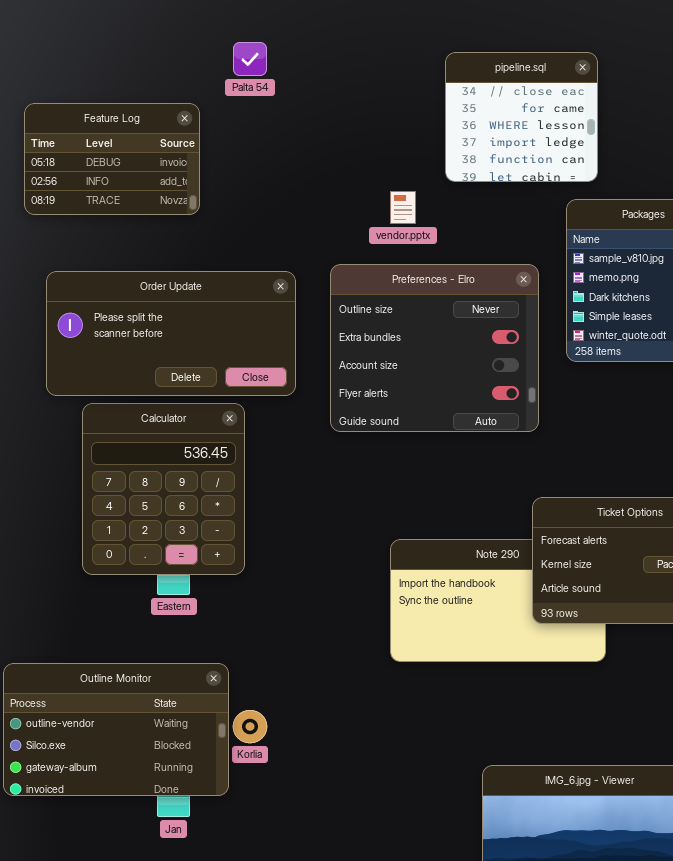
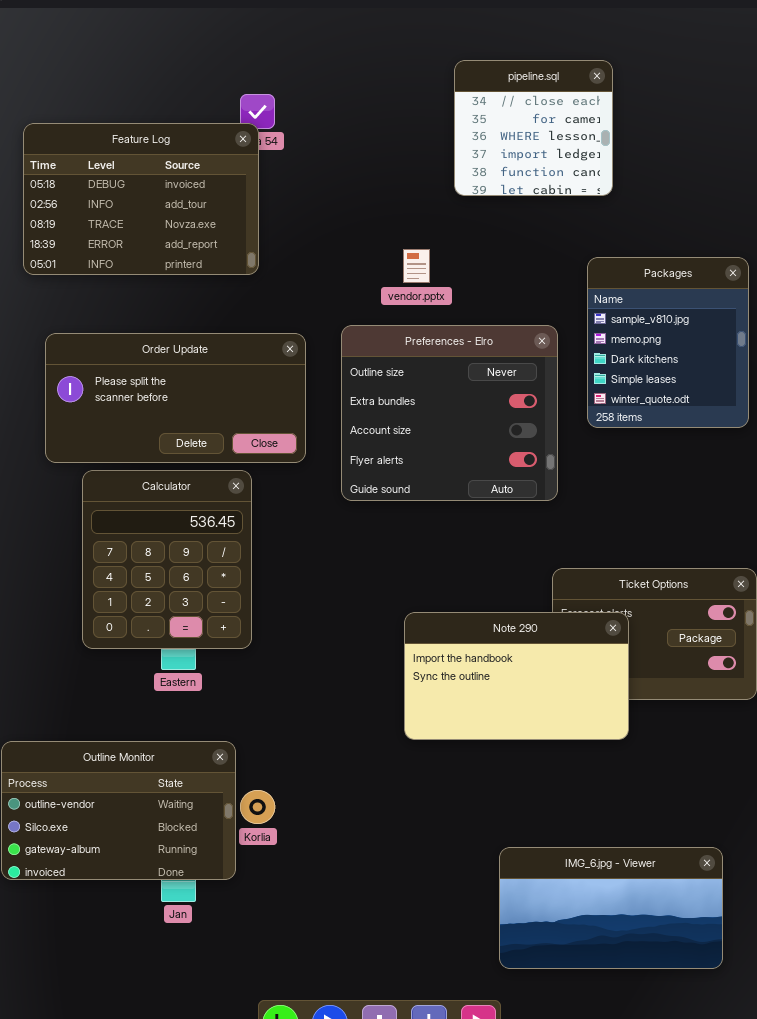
pipeline.sql: [445,52,598,182] -> [454,60,613,196], moved
Feature Log: [24,103,200,215] -> [23,123,259,275], resized
Note 290: [390,539,606,662] -> [404,612,629,740], raised

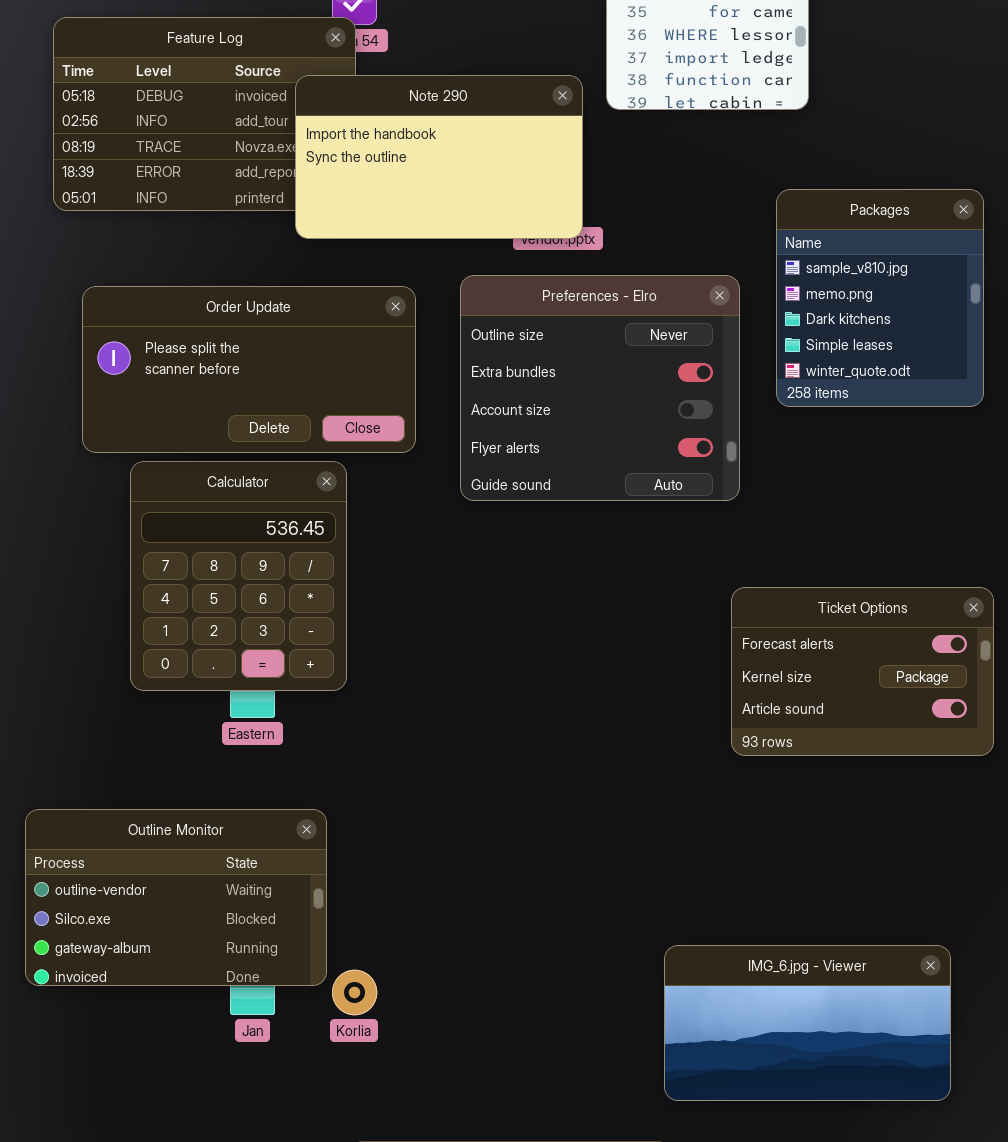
Note 290: [404,612,629,740] -> [295,75,583,239], moved
Korlia: [240,790,275,824] -> [332,970,377,1015], moved

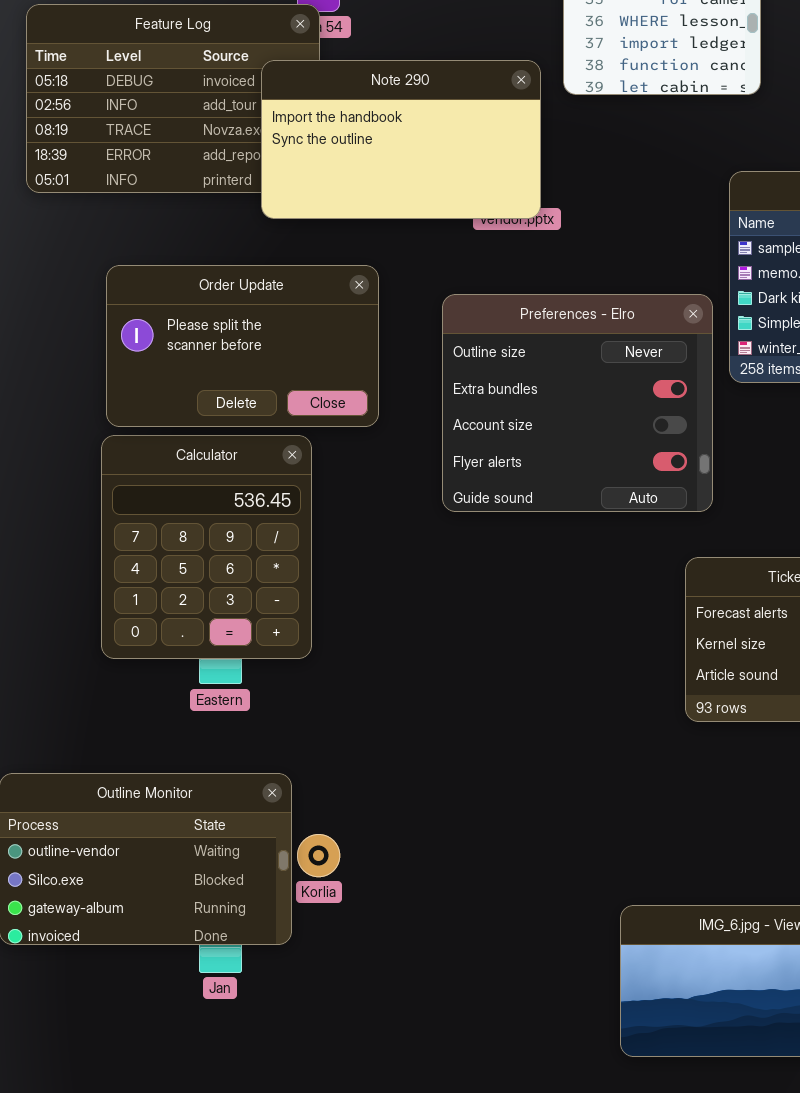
Preferences - Elro: [460,275,740,501] -> [442,294,713,512], moved
Order Update: [82,286,416,453] -> [106,265,379,427], resized
Korlia: [332,970,377,1015] -> [297,834,340,877], moved

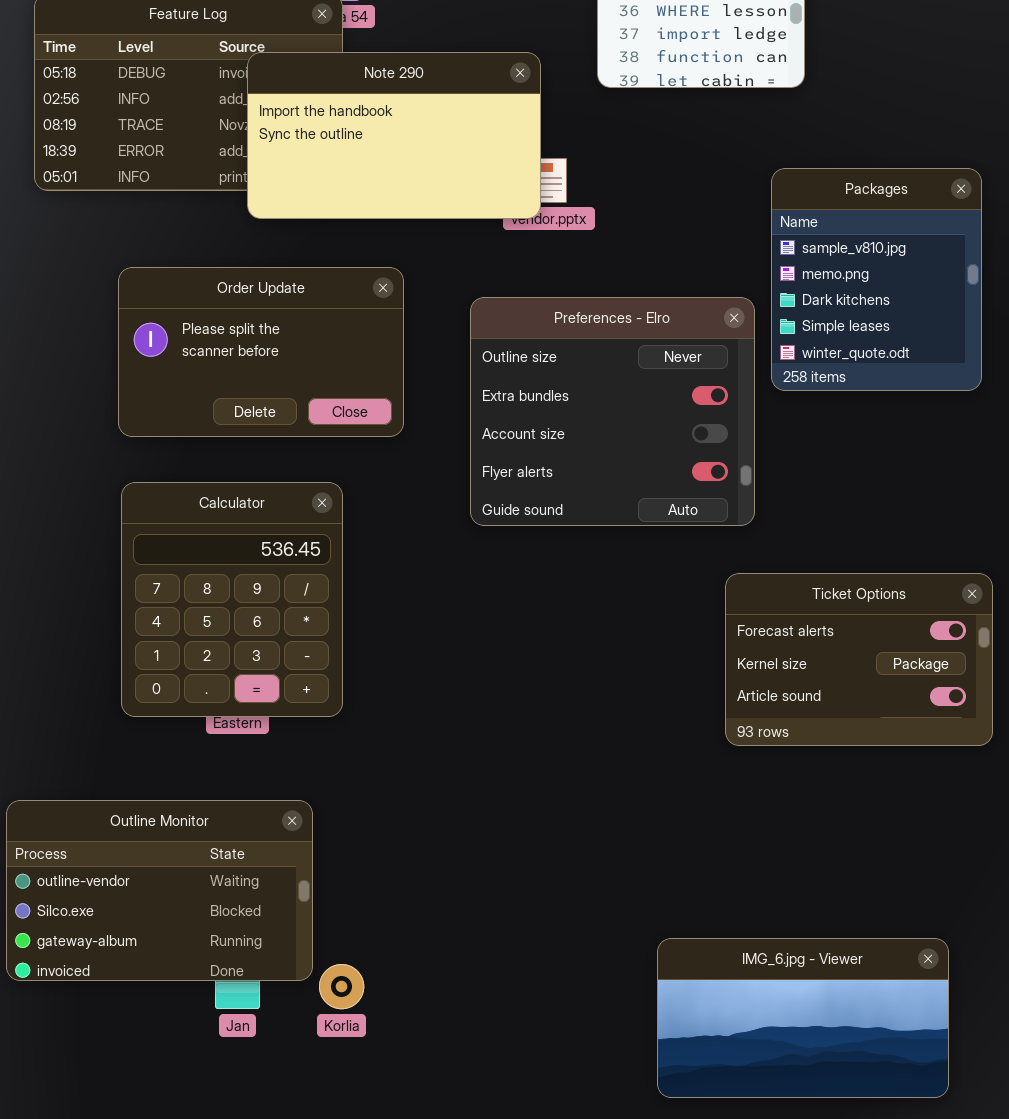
Note 290: [261,60,541,219] -> [247,52,541,219], moved
Calculator: [101,435,312,659] -> [121,482,343,717], moved
Korlia: [297,834,340,877] -> [319,964,364,1009], moved

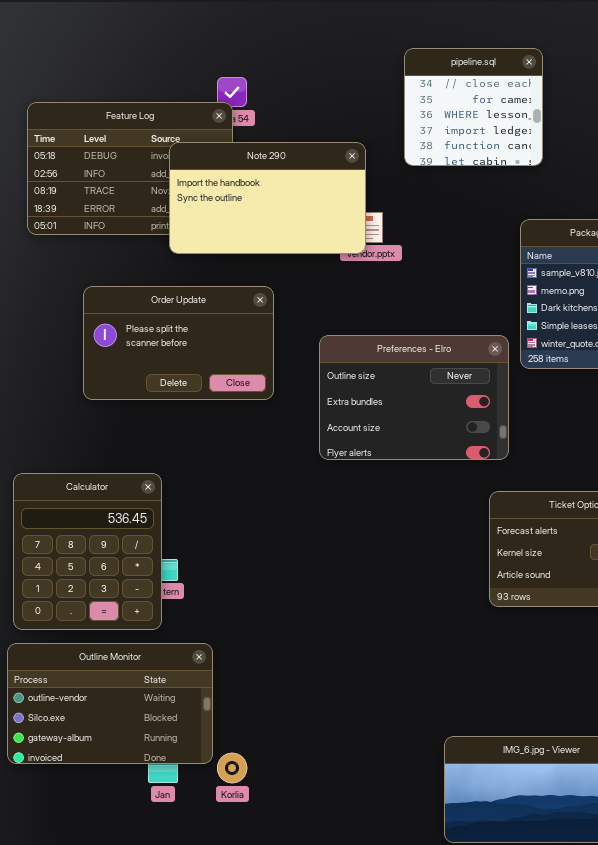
Preferences - Elro: [470,297,755,526] -> [319,335,509,460], resized
Calculator: [121,482,343,717] -> [13,473,162,630], moved

